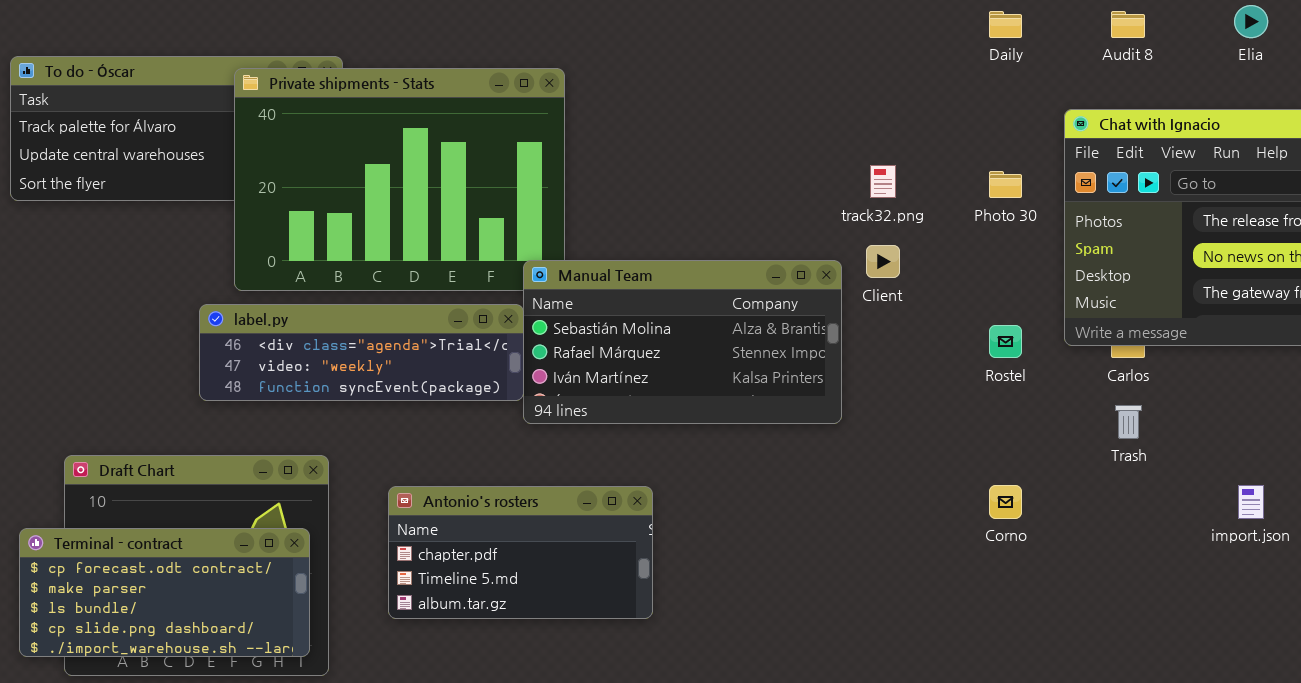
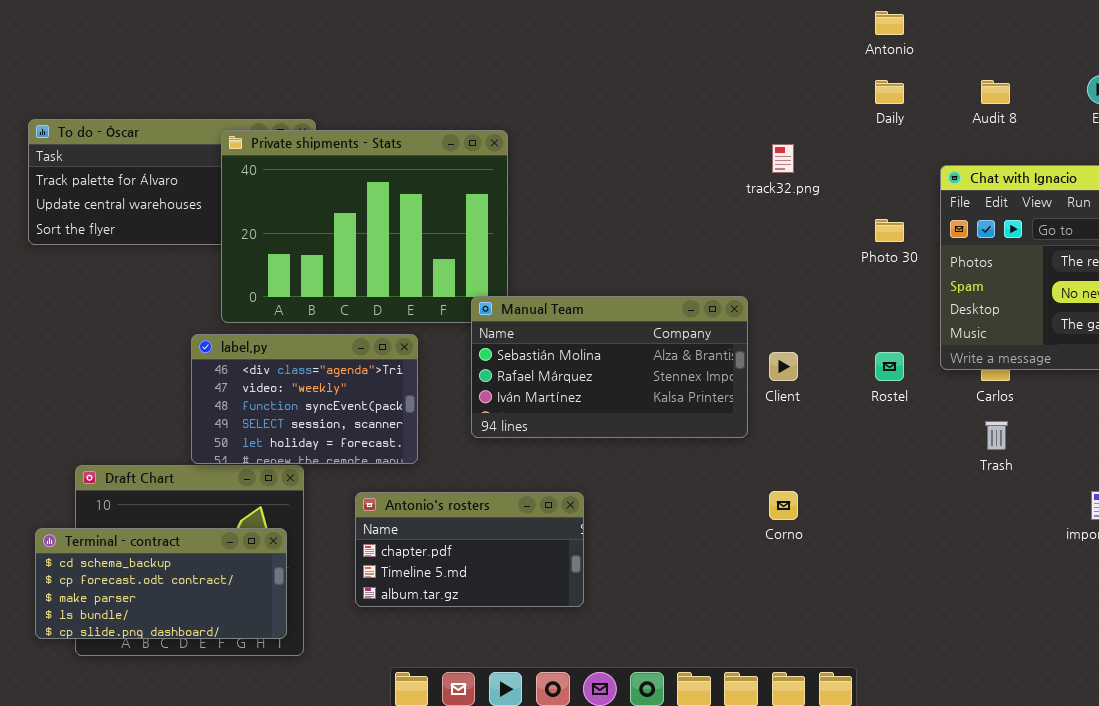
track32.png: [870,165,896,198] -> [772,144,794,173], moved
Client: [866,245,900,278] -> [769,352,798,381], moved
label.py: [199,304,524,401] -> [191,334,418,464], resized
Corno: [989,485,1022,519] -> [769,491,798,520], moved
Terminal - contract: [19,528,310,657] -> [35,528,287,639], scrolled up 1 row

